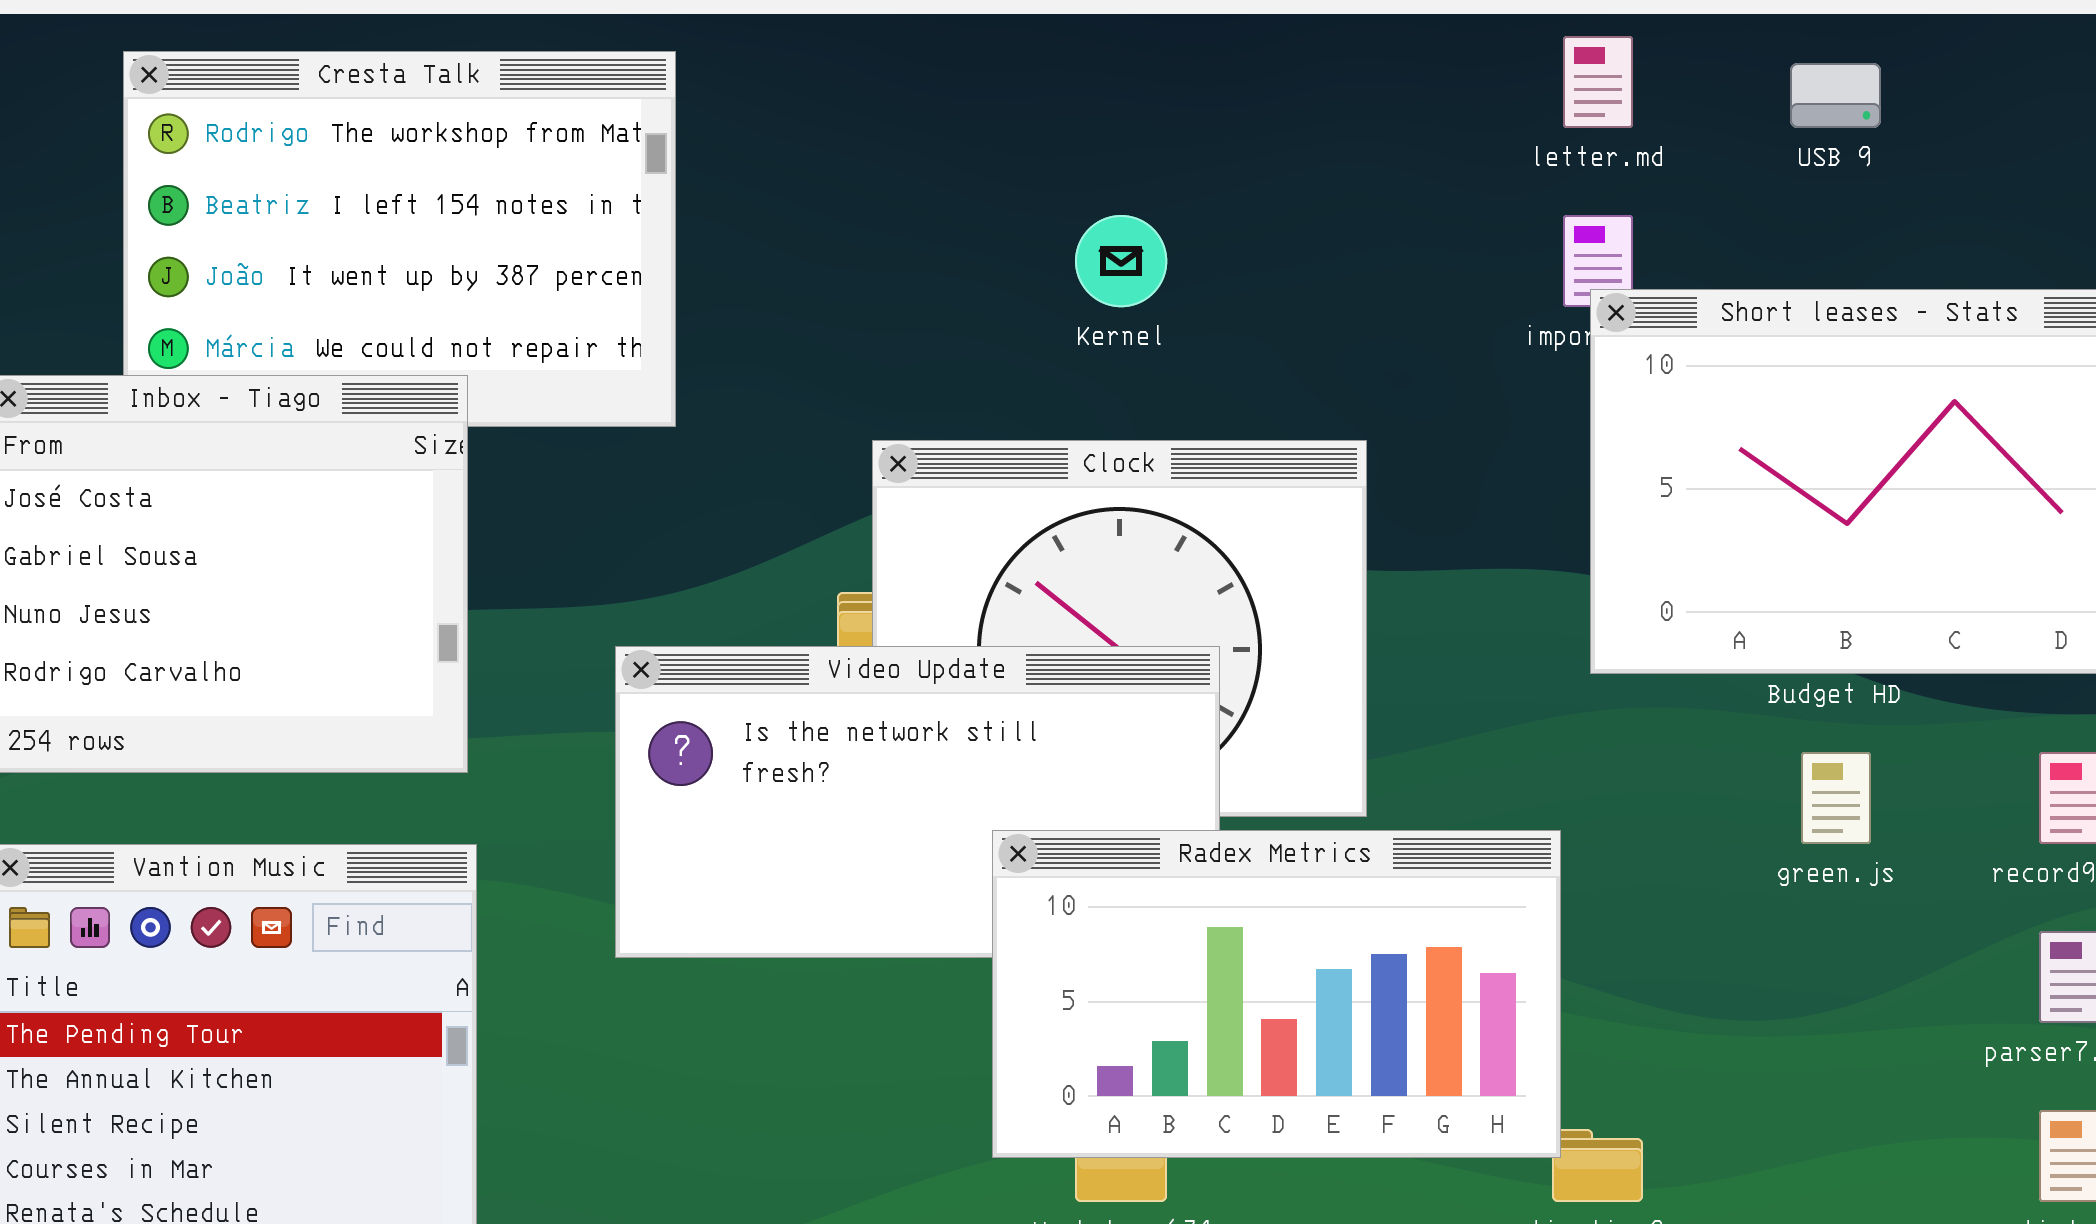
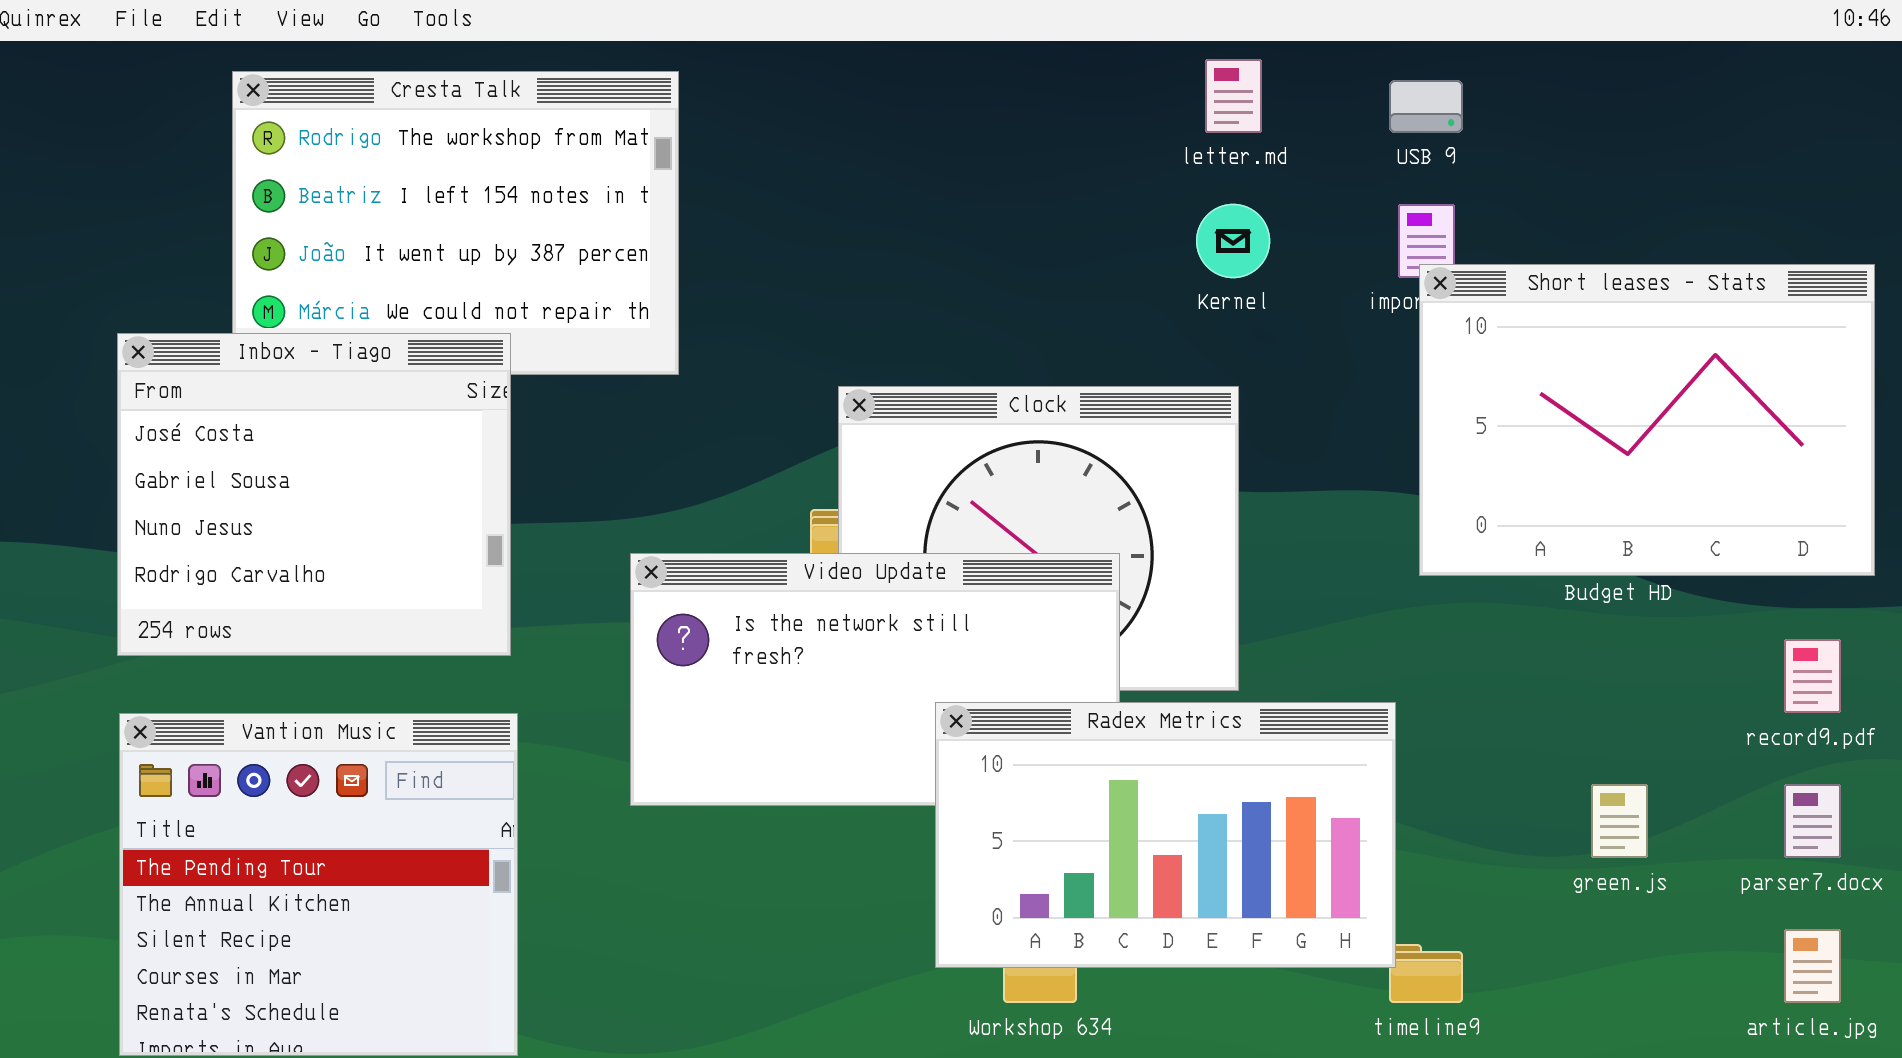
letter.md: [1563,36,1633,128] -> [1205,59,1262,133], moved
USB 9: [1790,63,1881,128] -> [1389,80,1463,133], moved
Kernel: [1075,215,1167,307] -> [1196,204,1270,278], moved
green.js: [1801,752,1871,844] -> [1591,784,1648,858], moved

